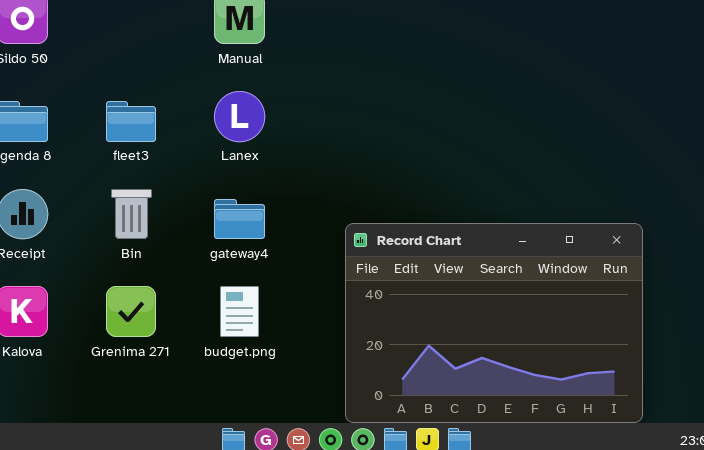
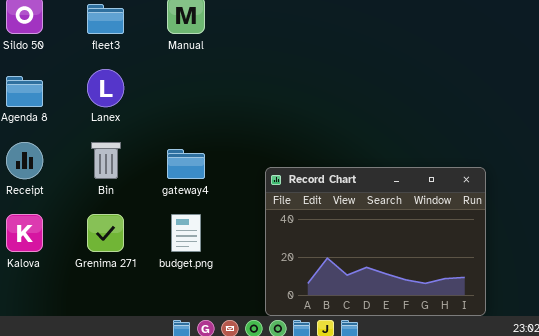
Lanex: [214,91,265,142] -> [87,69,124,107], moved
fleet3: [106,101,156,142] -> [87,4,124,34], moved

